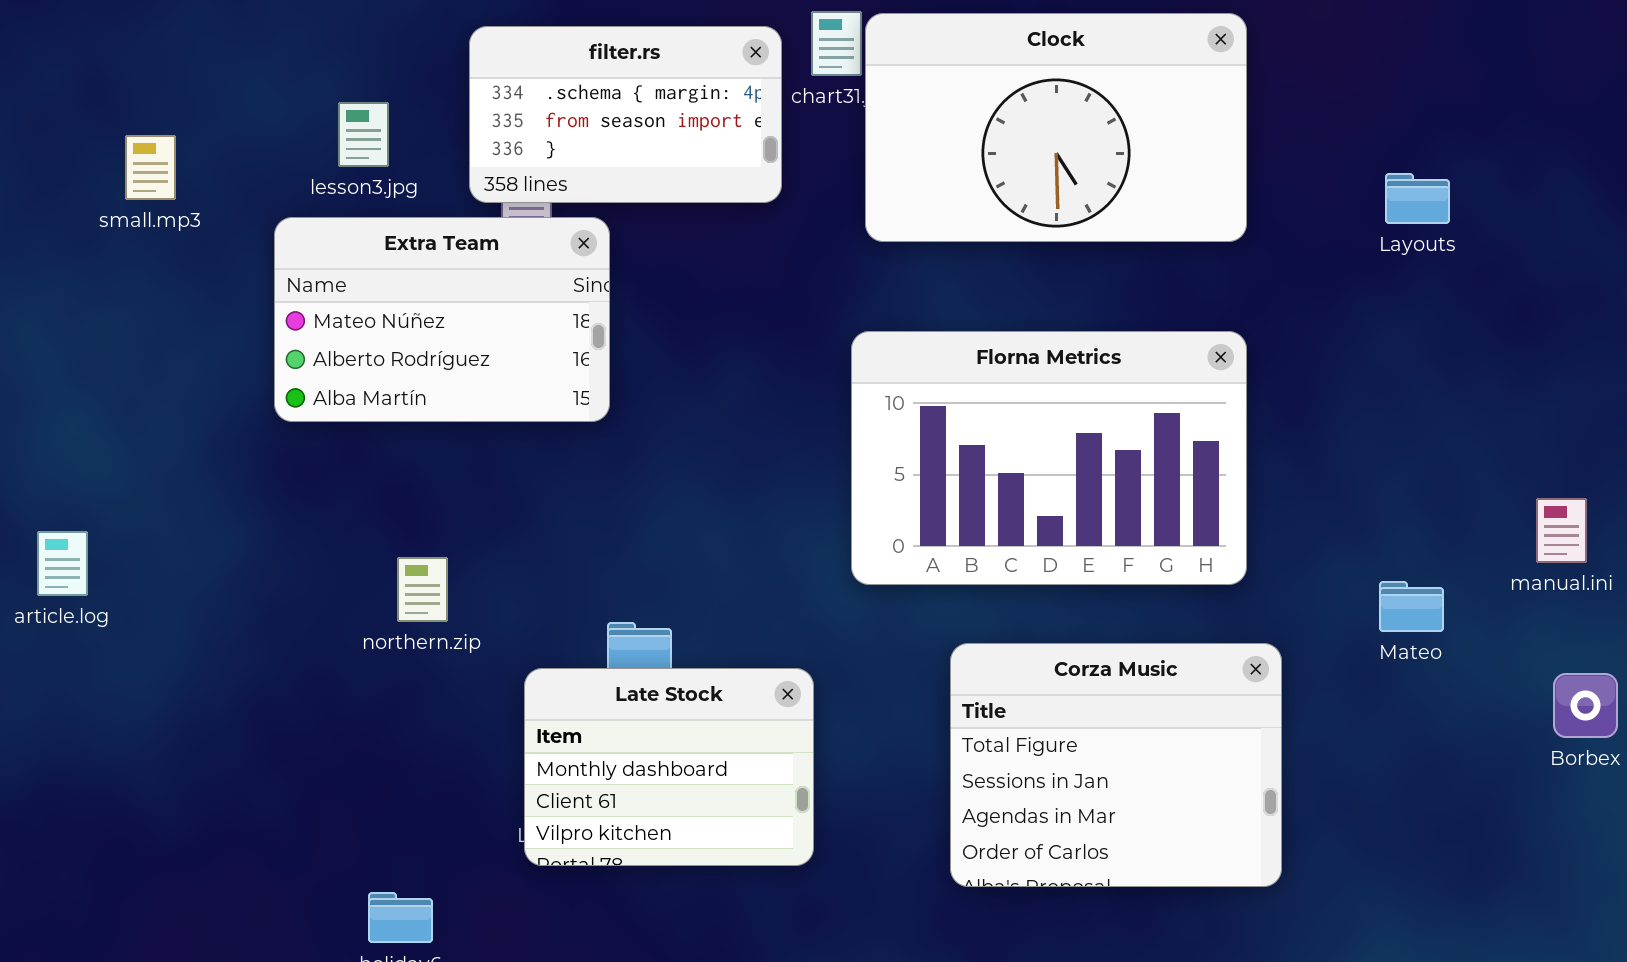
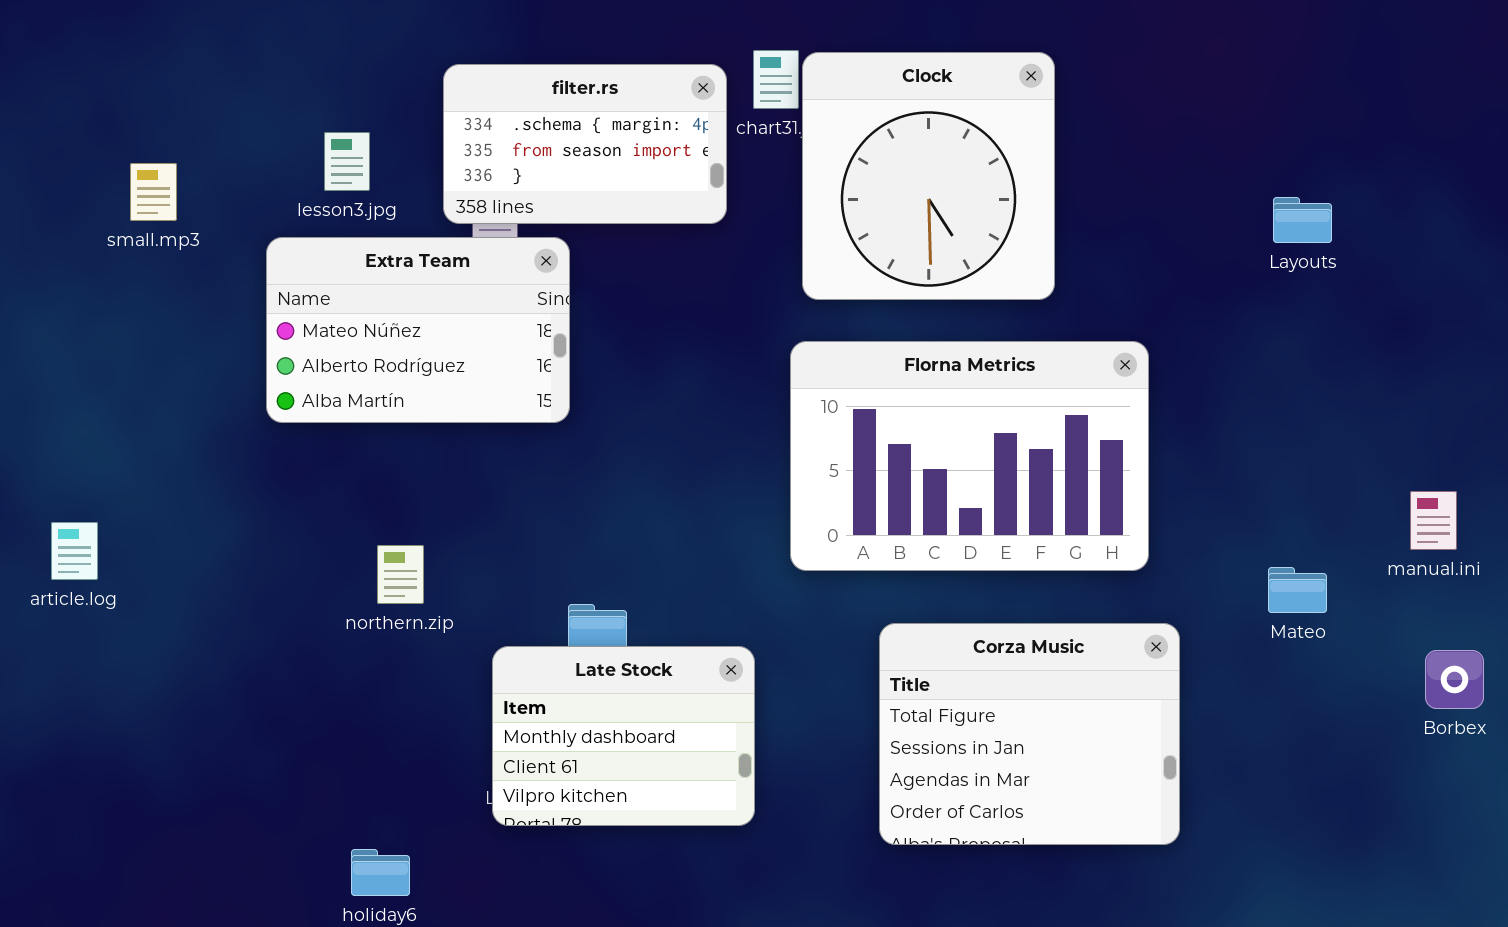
Clock: [865,13,1247,242] -> [802,52,1055,300], resized

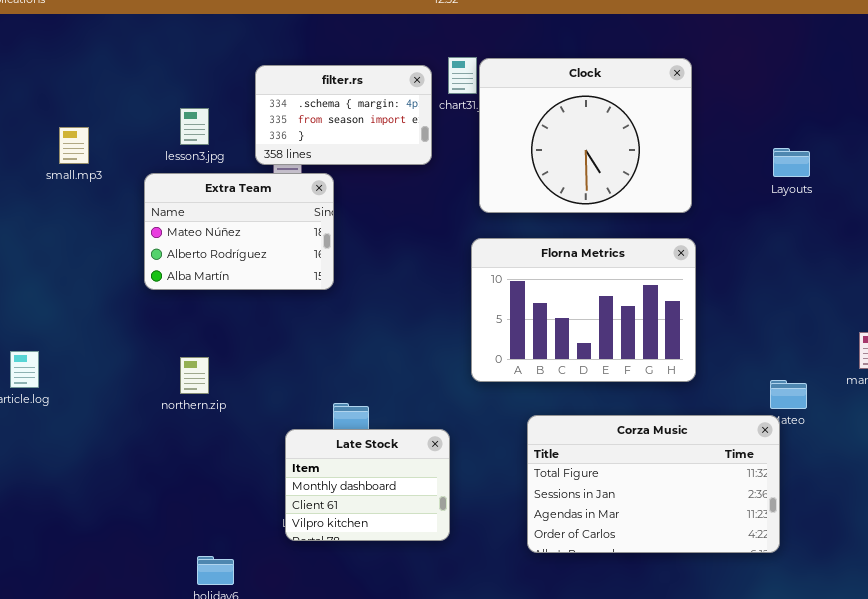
Clock: [802,52,1055,300] -> [479,58,692,213], resized
northern.zip: [377,545,424,604] -> [180,357,209,394], moved
Corza Music: [879,623,1180,845] -> [527,415,780,553], resized

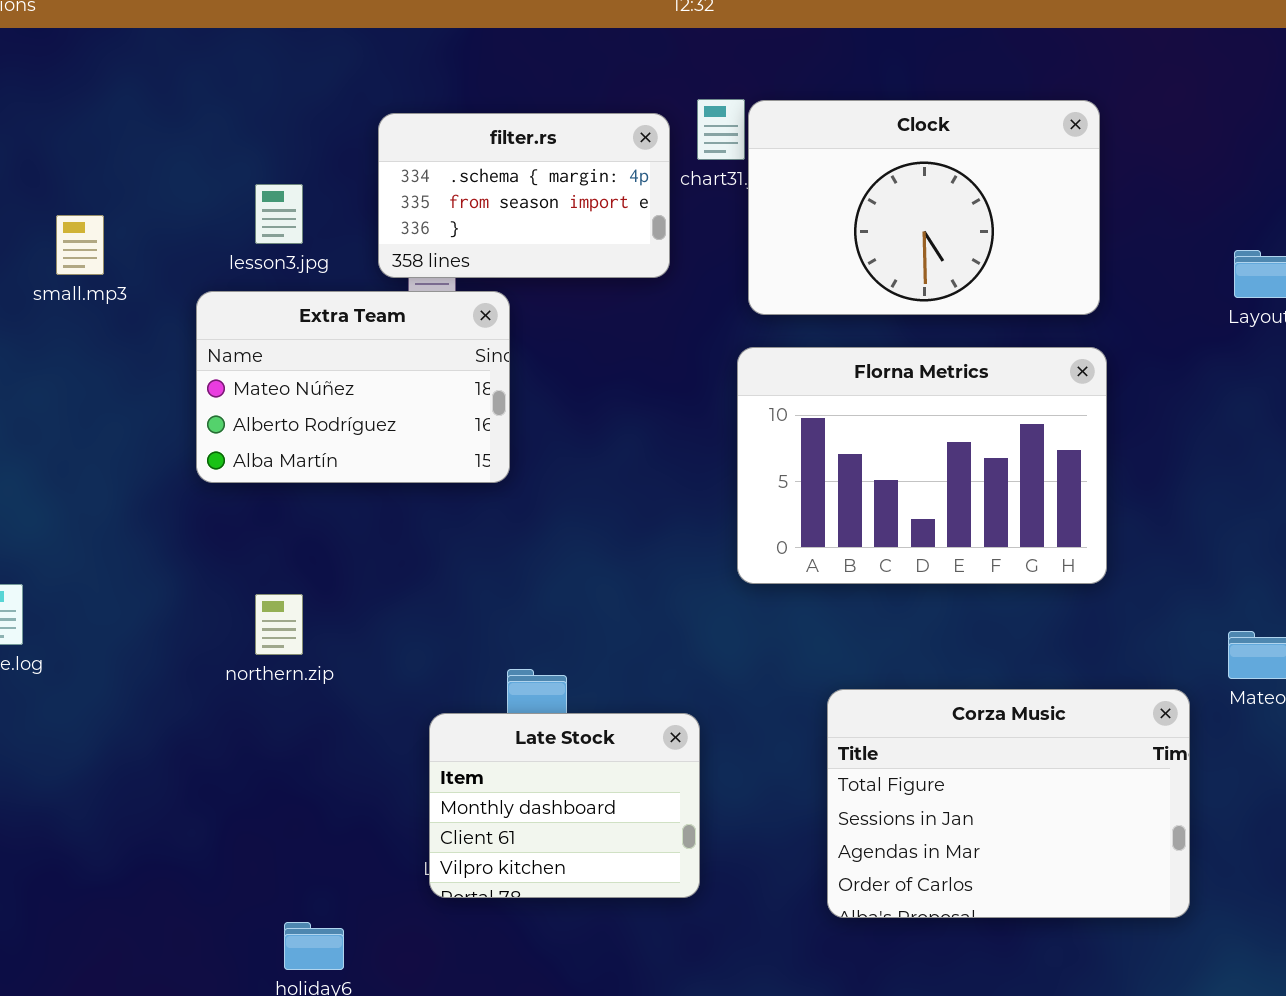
Clock: [479,58,692,213] -> [748,100,1100,315], resized
Florna Metrics: [471,238,696,382] -> [737,347,1107,584], moved
Corza Music: [527,415,780,553] -> [827,689,1190,918], resized

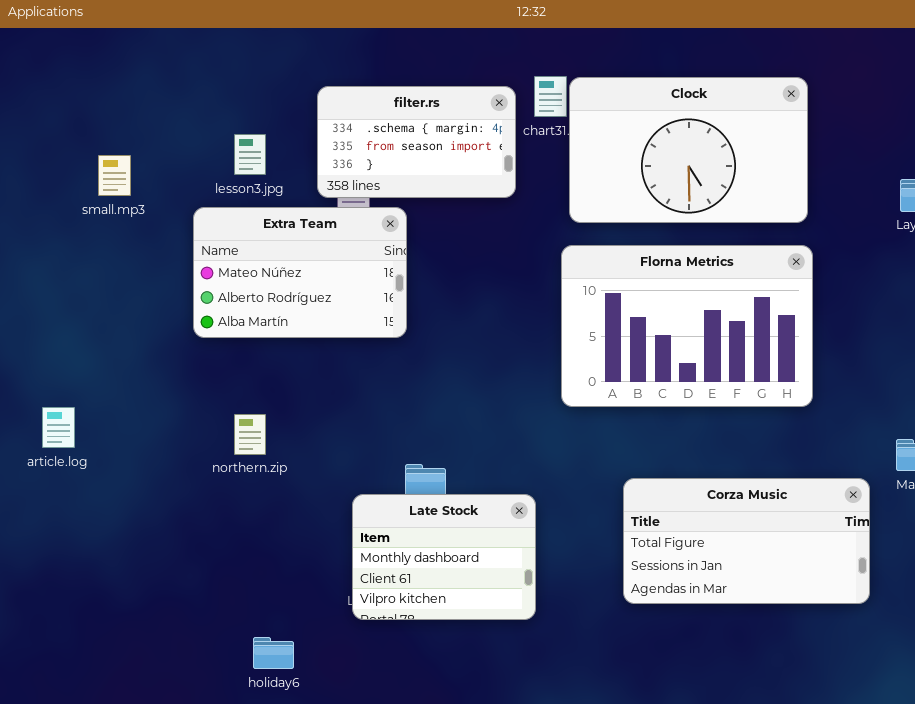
Corza Music: [827,689,1190,918] -> [623,478,870,604], resized

